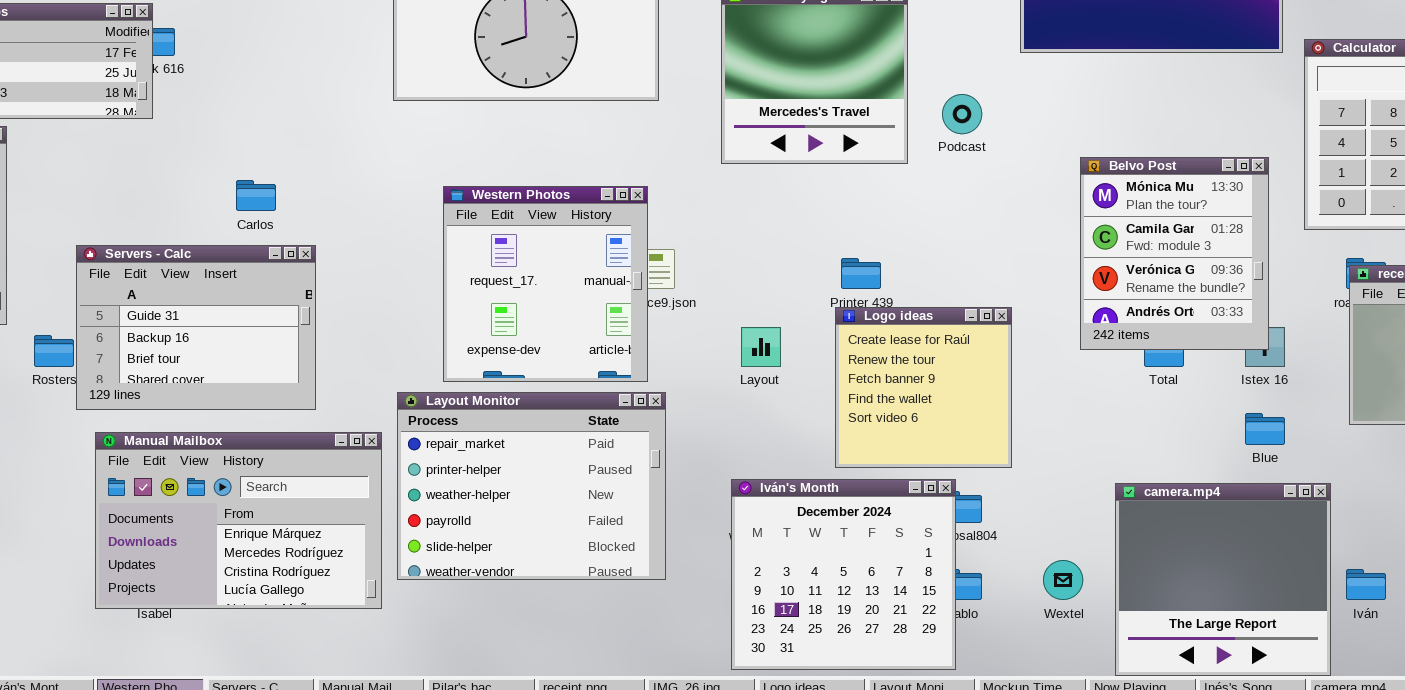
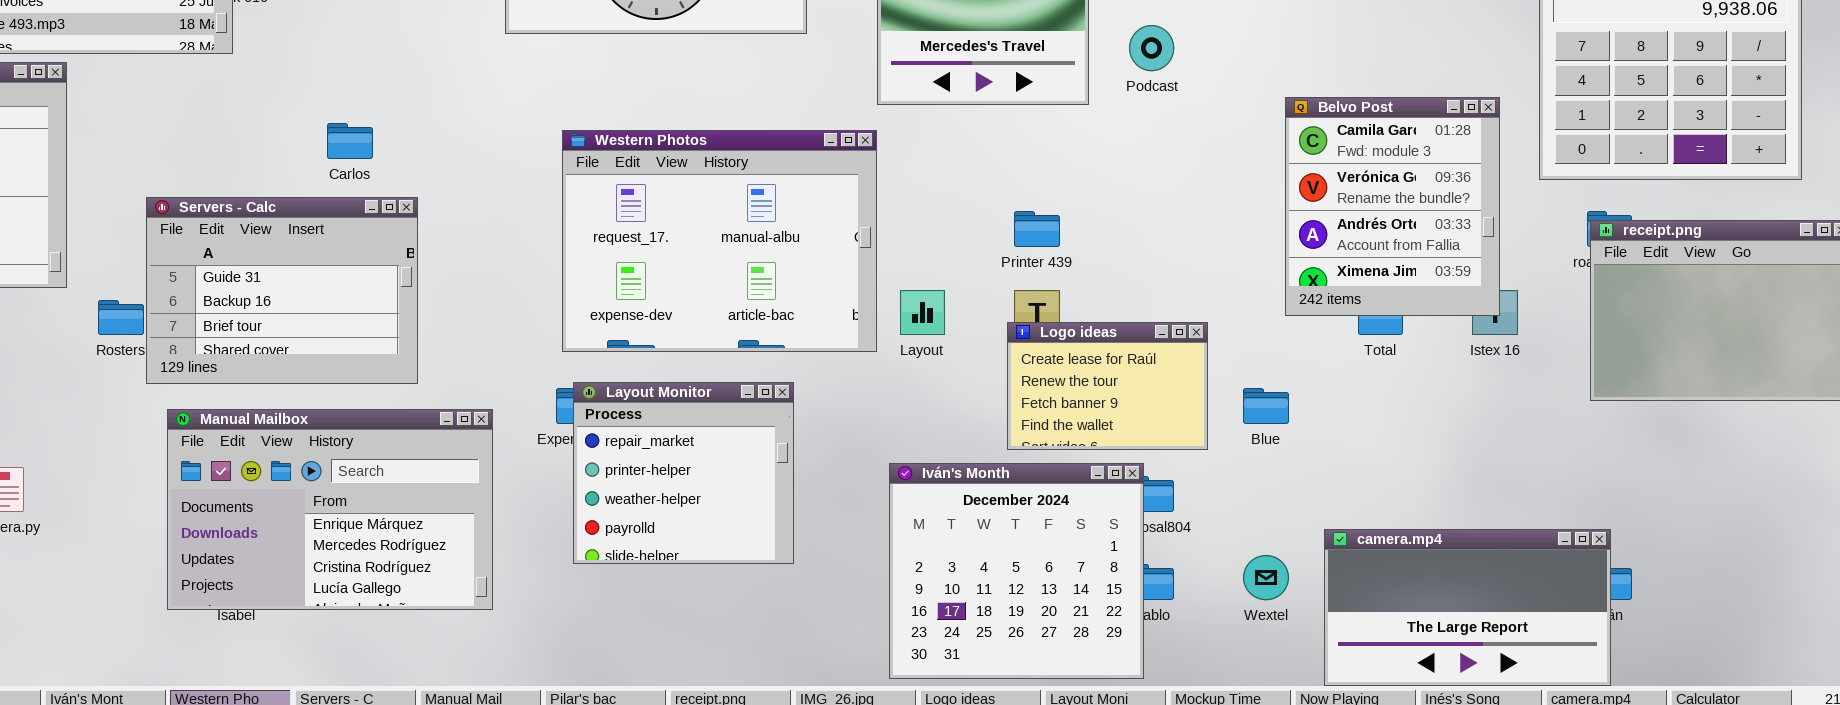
Belvo Post: [1080,157,1269,350] -> [1285,97,1500,316], scrolled down 1 row
Western Photos: [443,186,648,382] -> [562,130,877,352], resized
Logo ideas: [835,307,1012,468] -> [1007,322,1208,450], resized
Layout Monitor: [397,392,666,580] -> [573,382,794,564], moved, resized
Blue: [1245,413,1285,445] -> [1243,388,1289,424], moved
camera.mp4: [1115,483,1331,676] -> [1324,529,1611,686], resized

